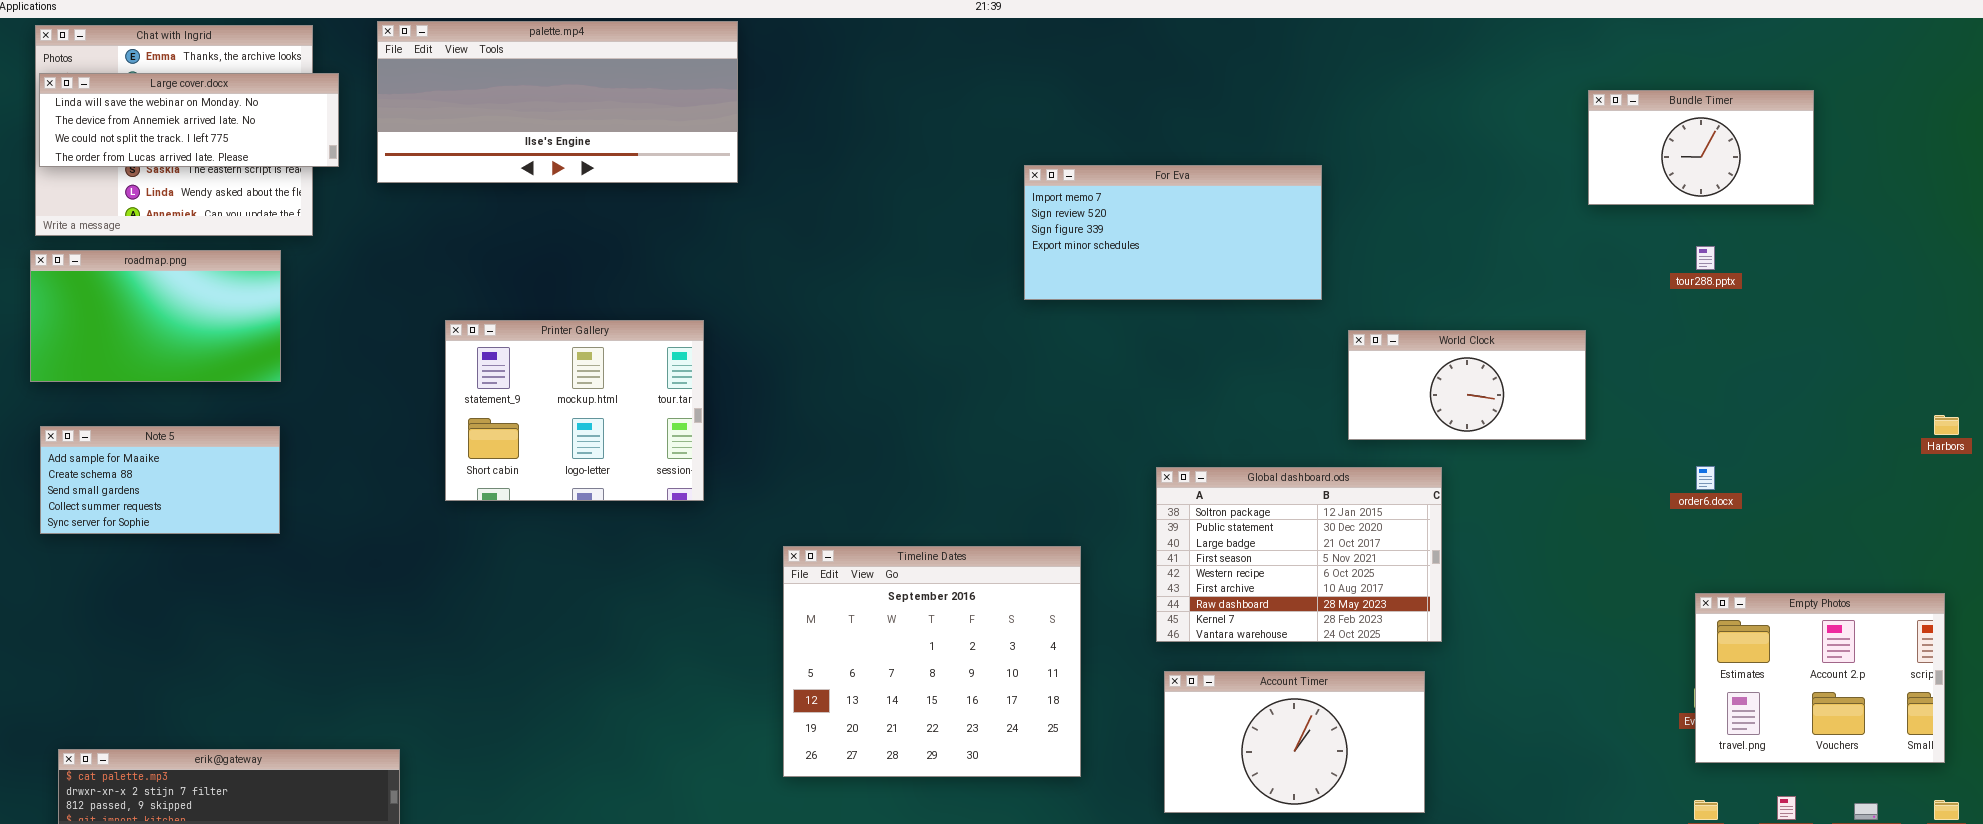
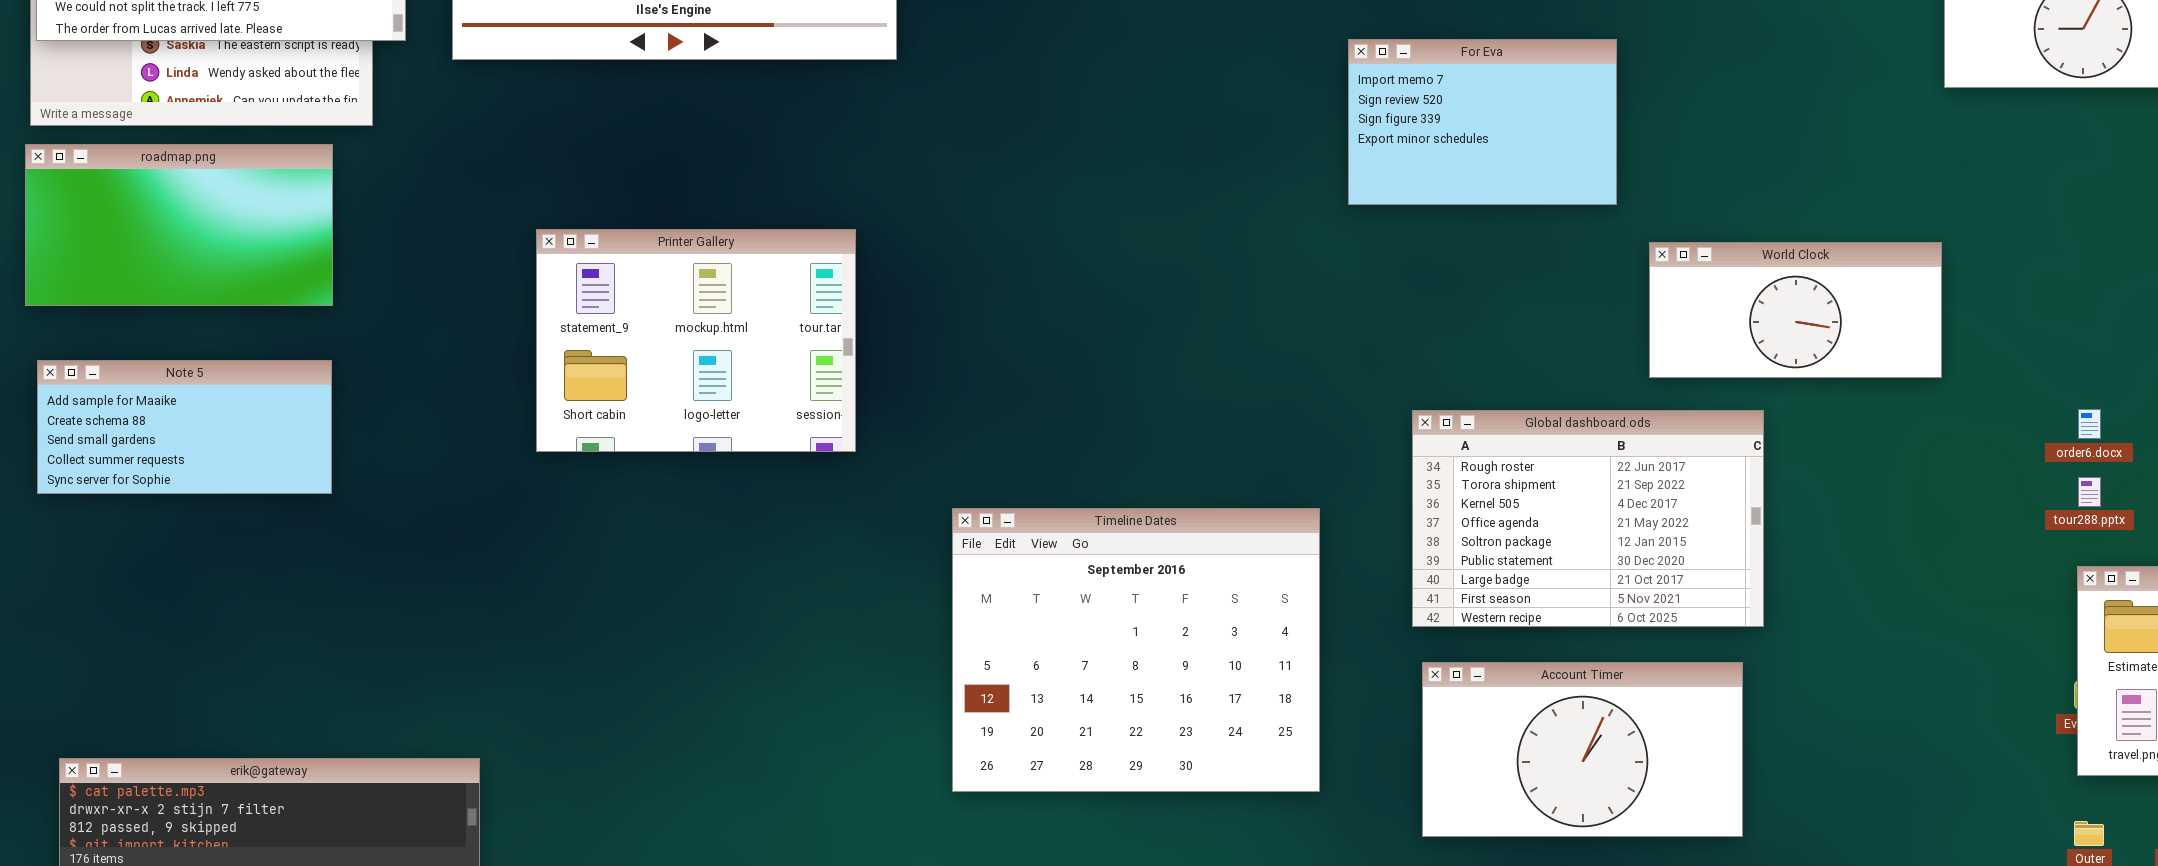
For Eva: [1024,165,1322,300] -> [1348,39,1617,205], resized
tour288.pptx: [1696,246,1715,270] -> [2078,477,2101,507], moved
Global dashboard.ods: [1156,467,1442,642] -> [1412,410,1764,627], scrolled up 4 rows

